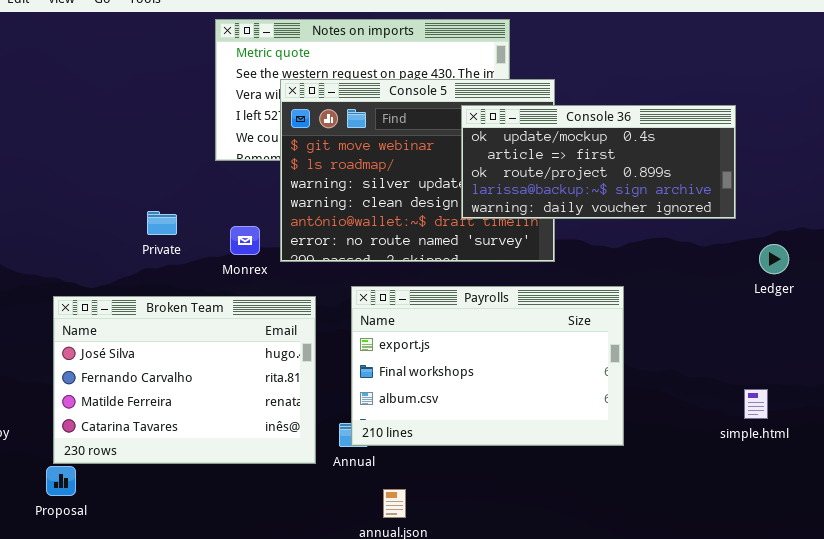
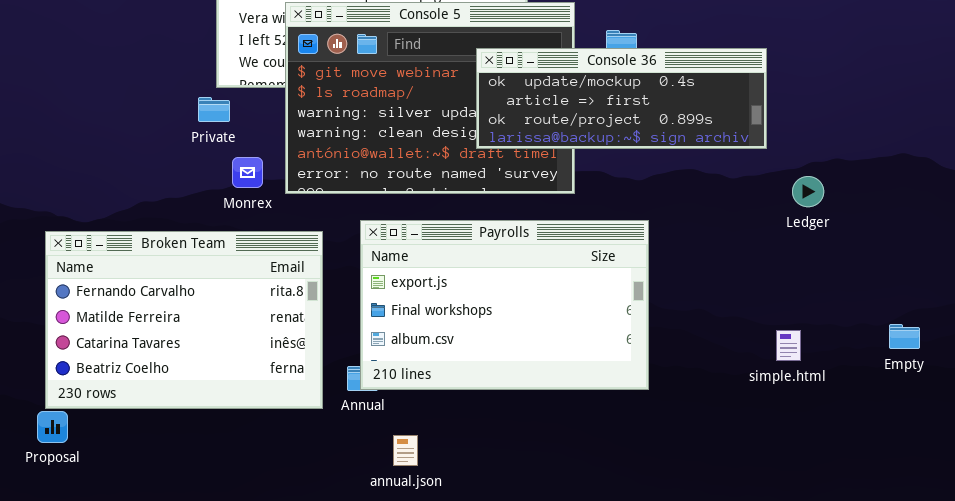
Console 36: [461,105,736,219] -> [476,48,767,149], resized
Private: [147,211,177,235] -> [198,97,230,122], moved
Broken Team: [53,296,316,464] -> [45,231,323,409], scrolled down 1 row

